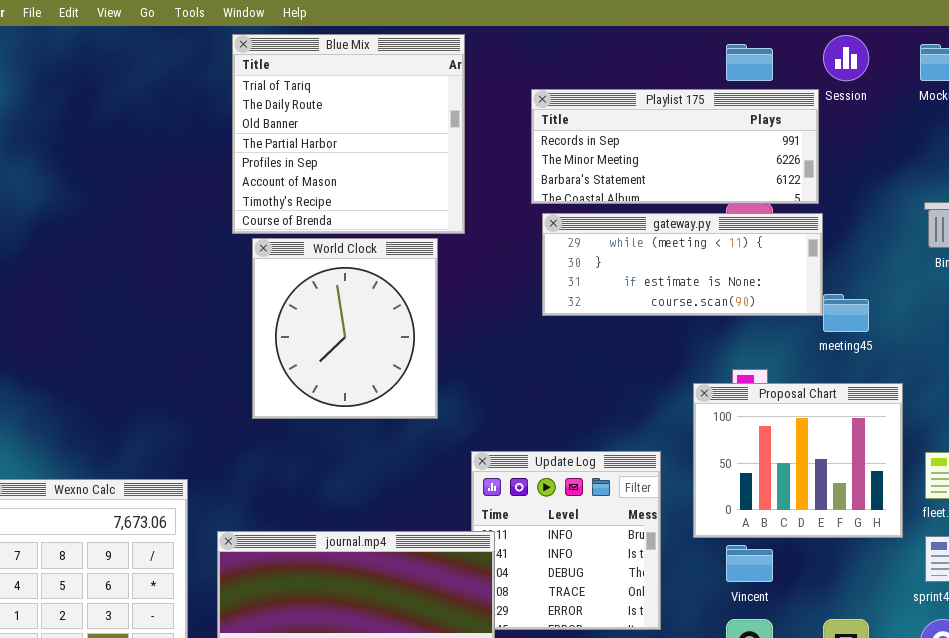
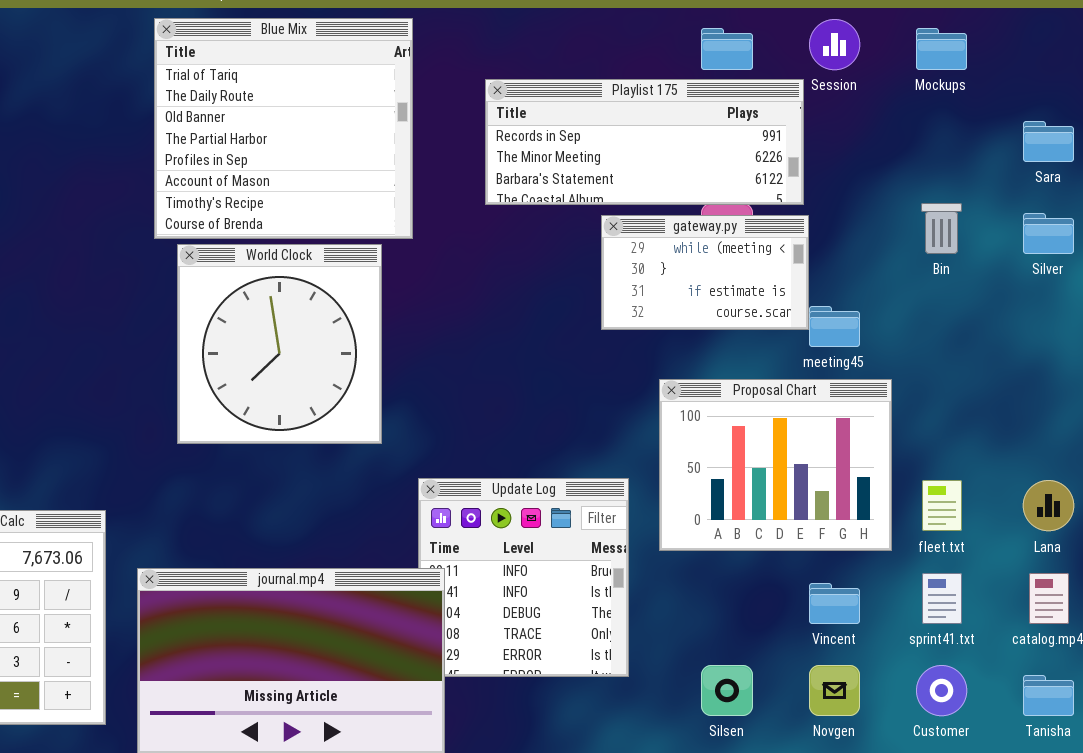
gateway.py: [542,213,823,316] -> [601,215,809,330], resized
Proposal Chart: [693,383,903,538] -> [659,379,892,551], moved
Vincent: [726,545,773,582] -> [809,583,860,624], moved

